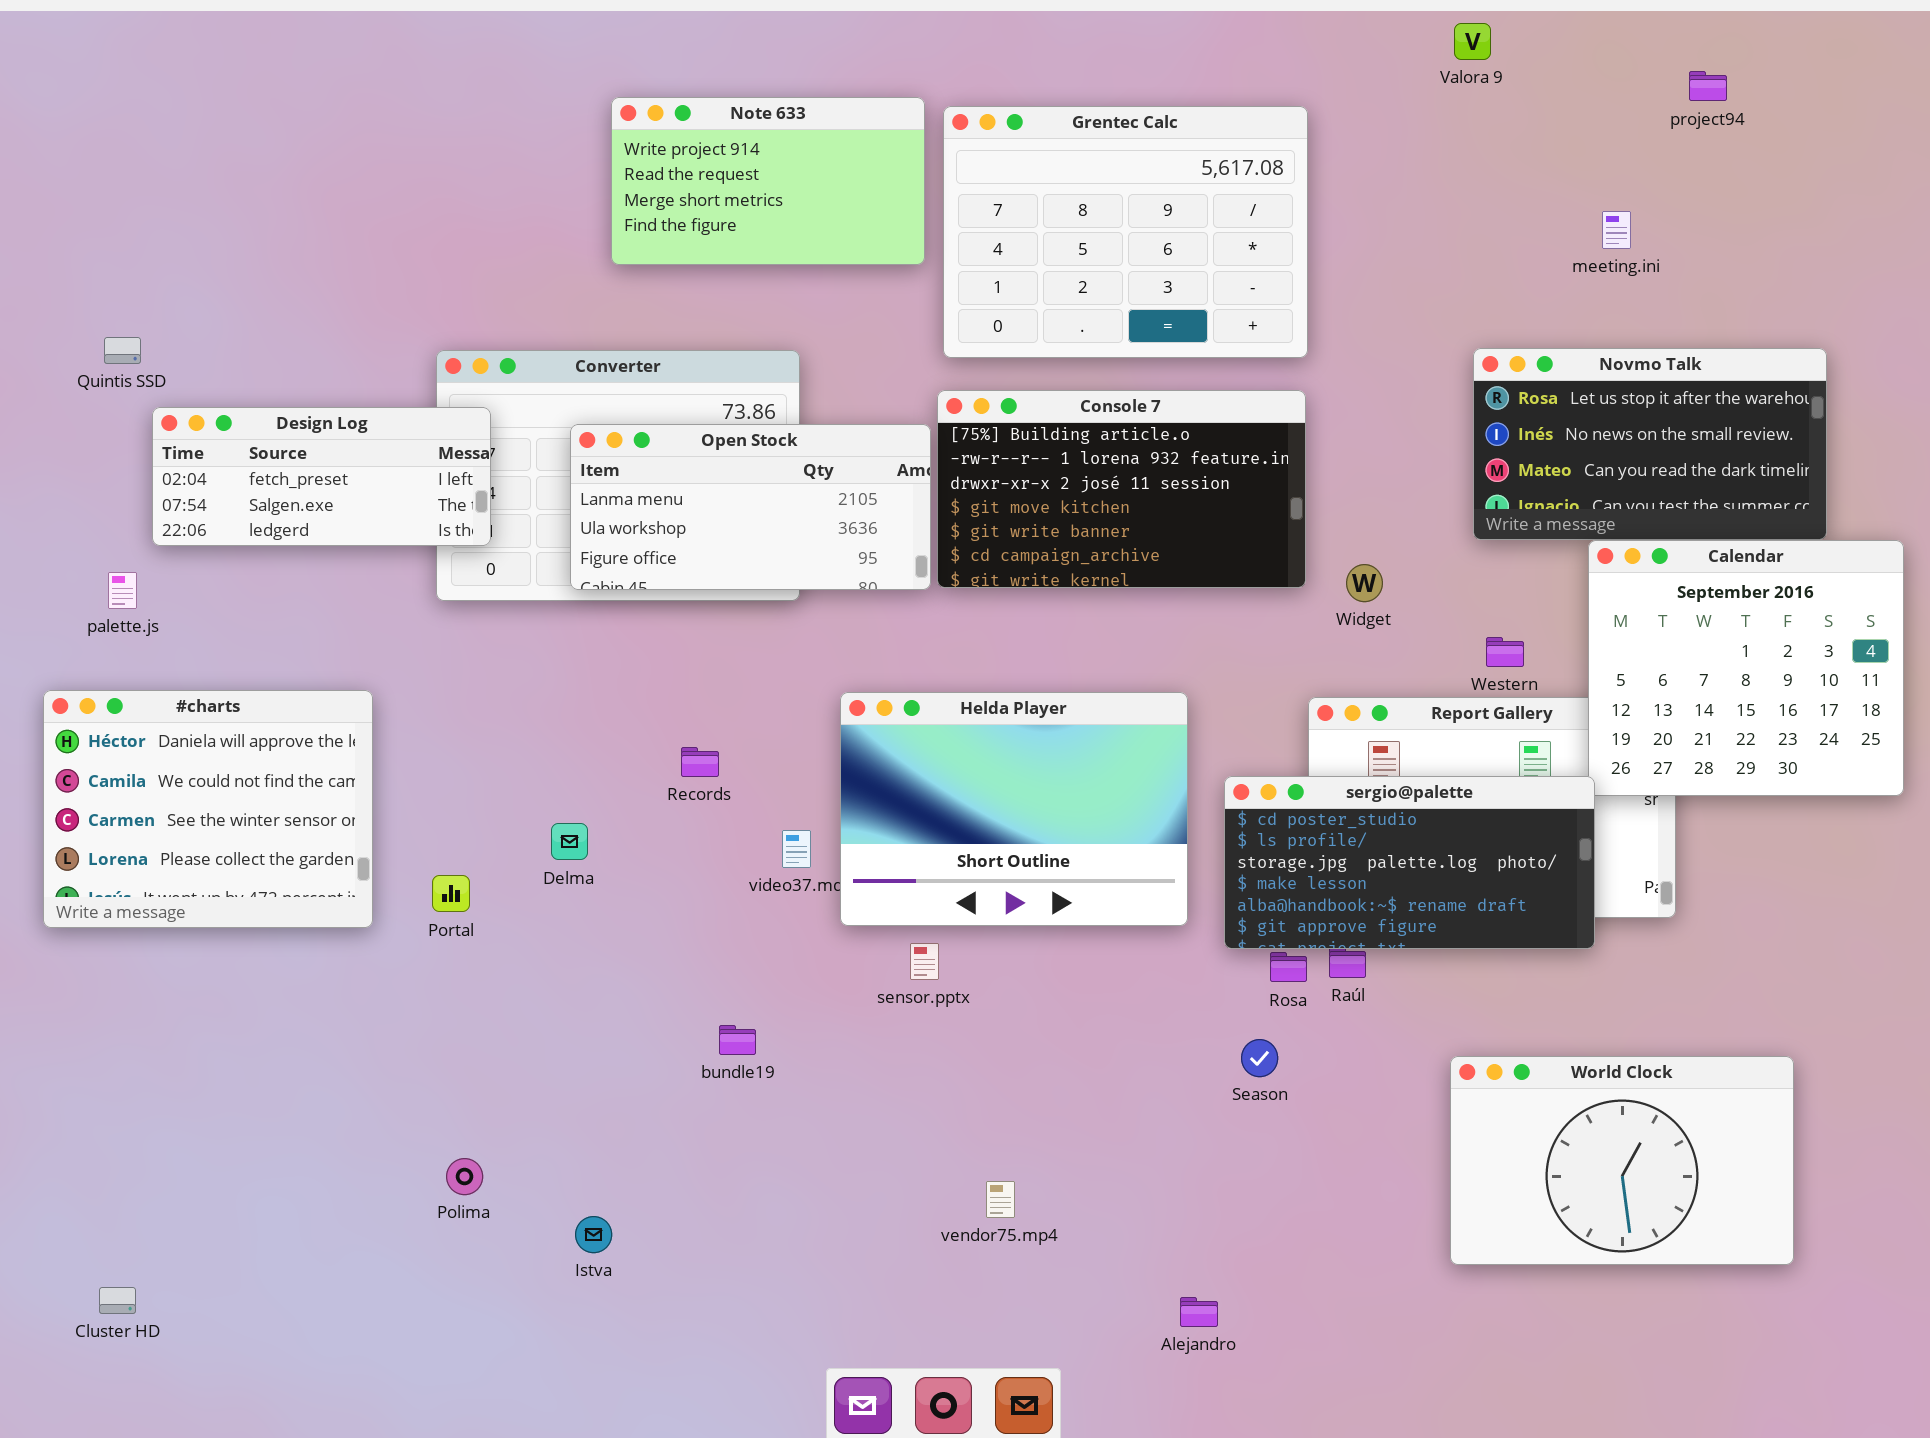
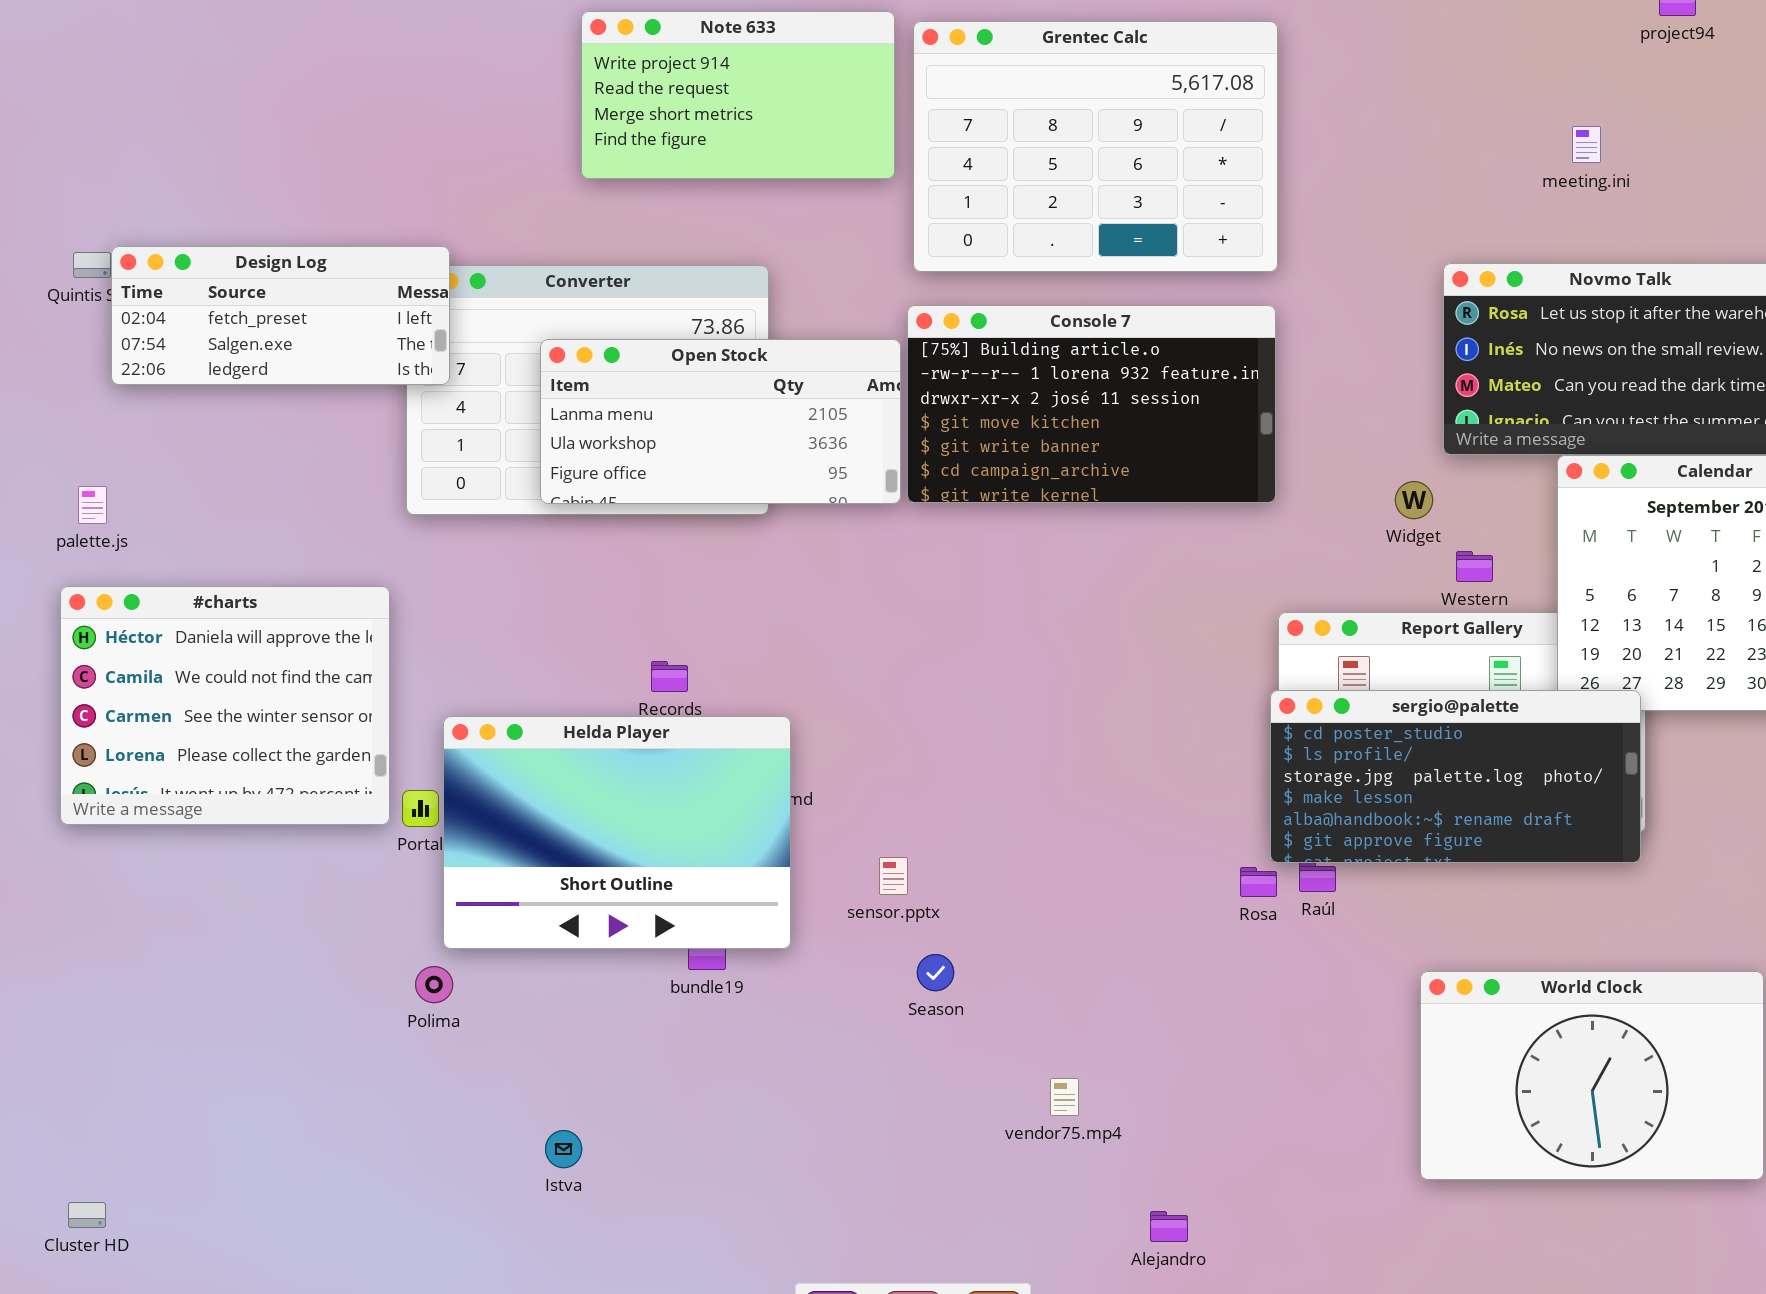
Design Log: [152,407,491,546] -> [111,246,450,385], moved
Widget: [1346,564,1383,602] -> [1395,481,1433,519], moved
#charts: [43,690,373,928] -> [60,586,390,825], moved
Helda Player: [840,692,1188,926] -> [443,716,791,949], moved
sergio@palette: [1224,776,1595,949] -> [1270,690,1641,863], moved
Season: [1241,1039,1278,1077] -> [917,954,954,991], moved
Polima: [446,1158,483,1195] -> [415,966,453,1003], moved
vendor75.mp4: [986,1181,1015,1218] -> [1050,1078,1079,1116], moved

